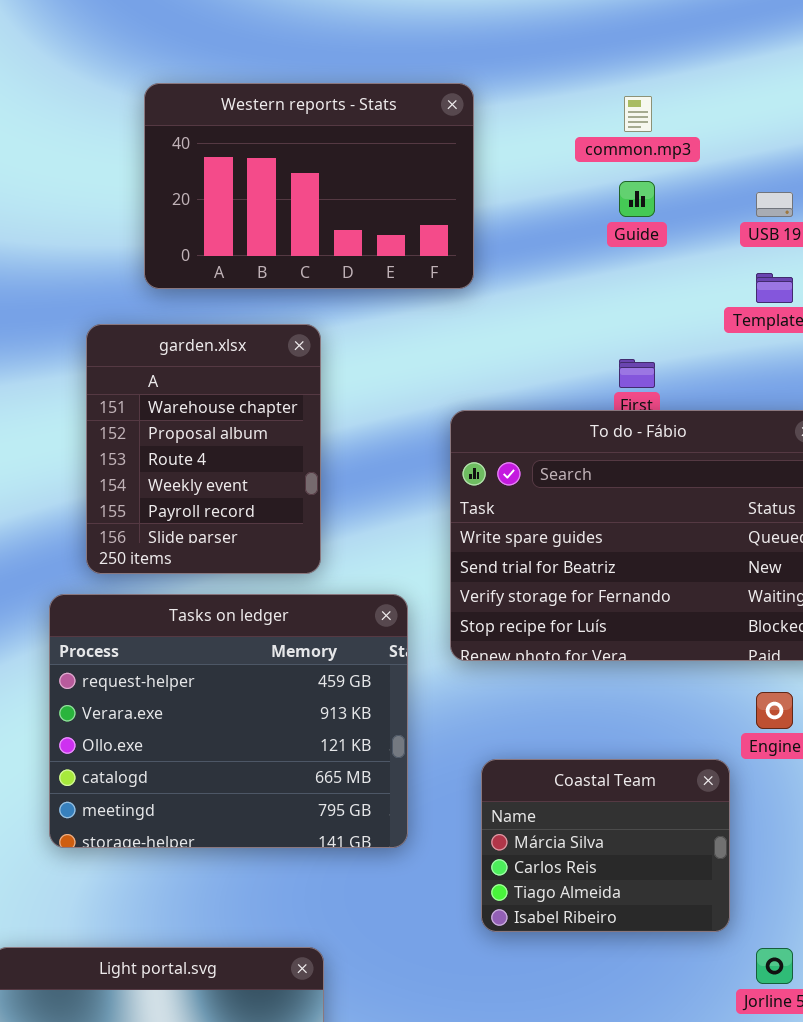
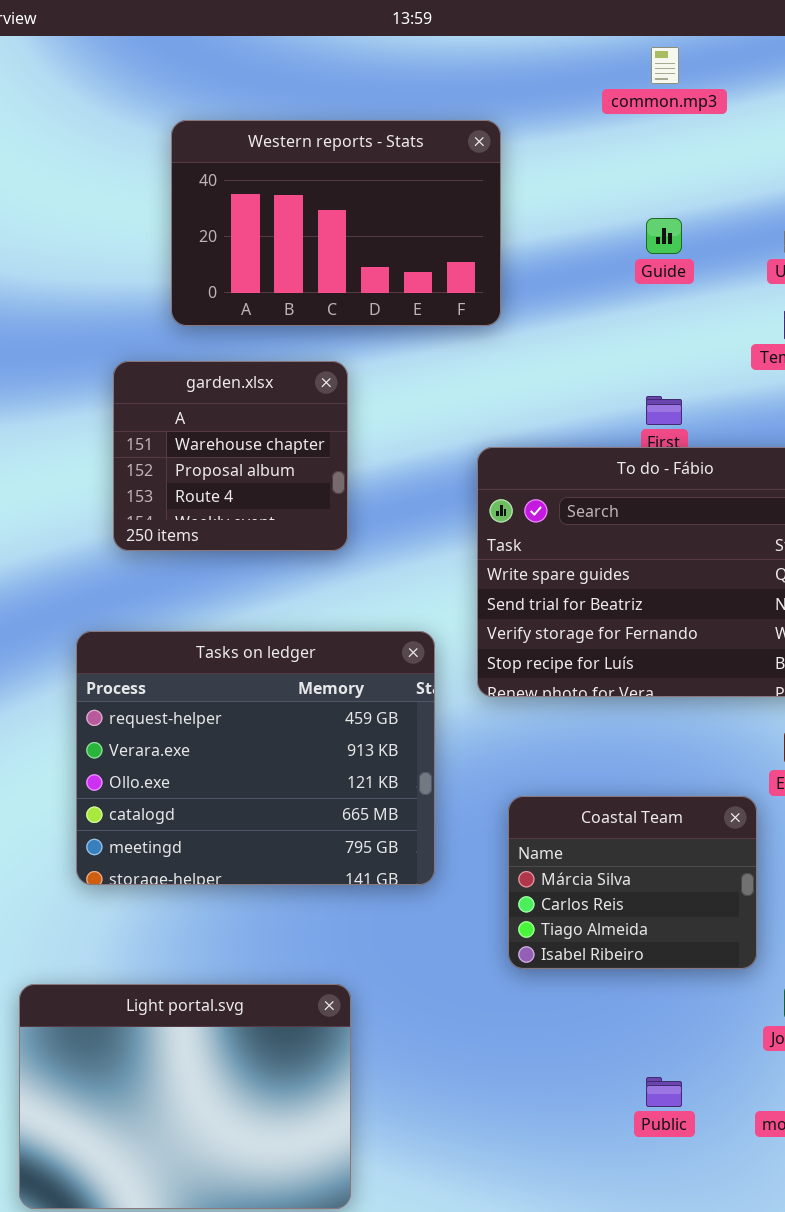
common.mp3: [624,96,652,132] -> [651,47,679,84], moved
garden.xlsx: [86,324,321,574] -> [113,361,348,551], resized

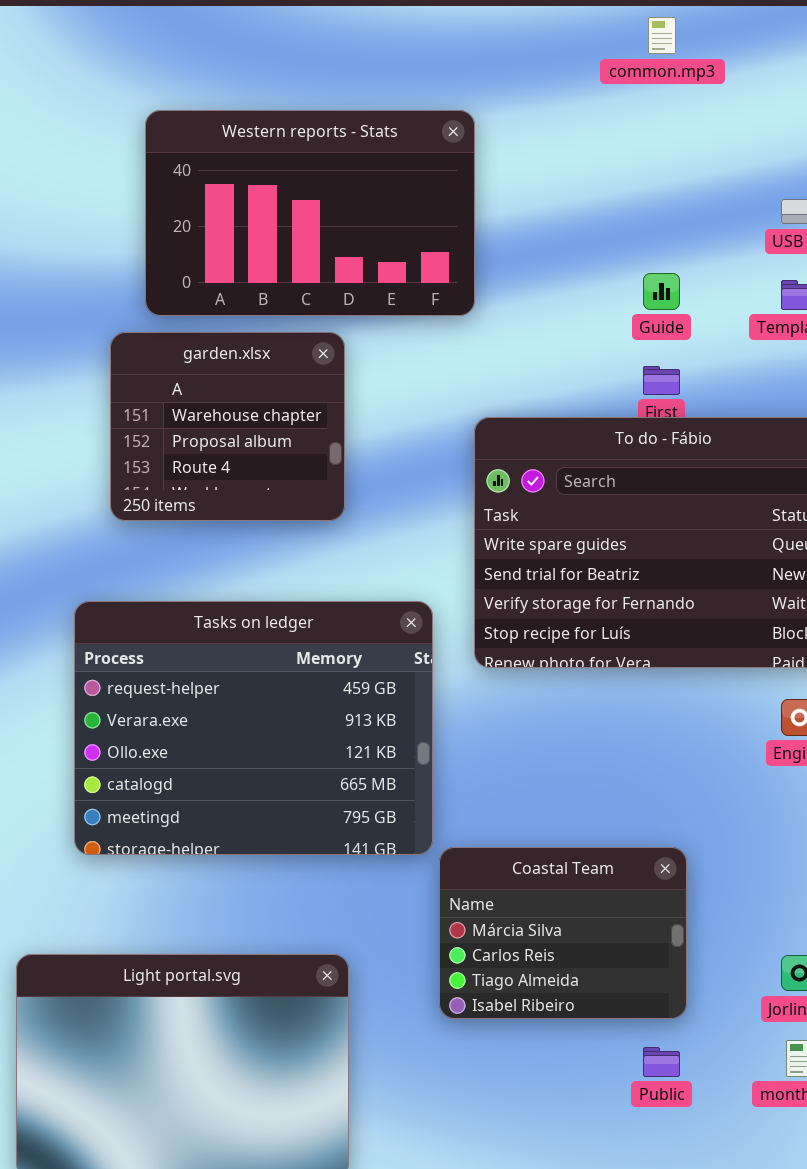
Western reports - Stats: [171,120,501,326] -> [145,110,475,316], moved
Guide: [646,218,682,254] -> [643,273,680,310], moved
Coastal Team: [508,796,757,969] -> [439,847,687,1019], moved

